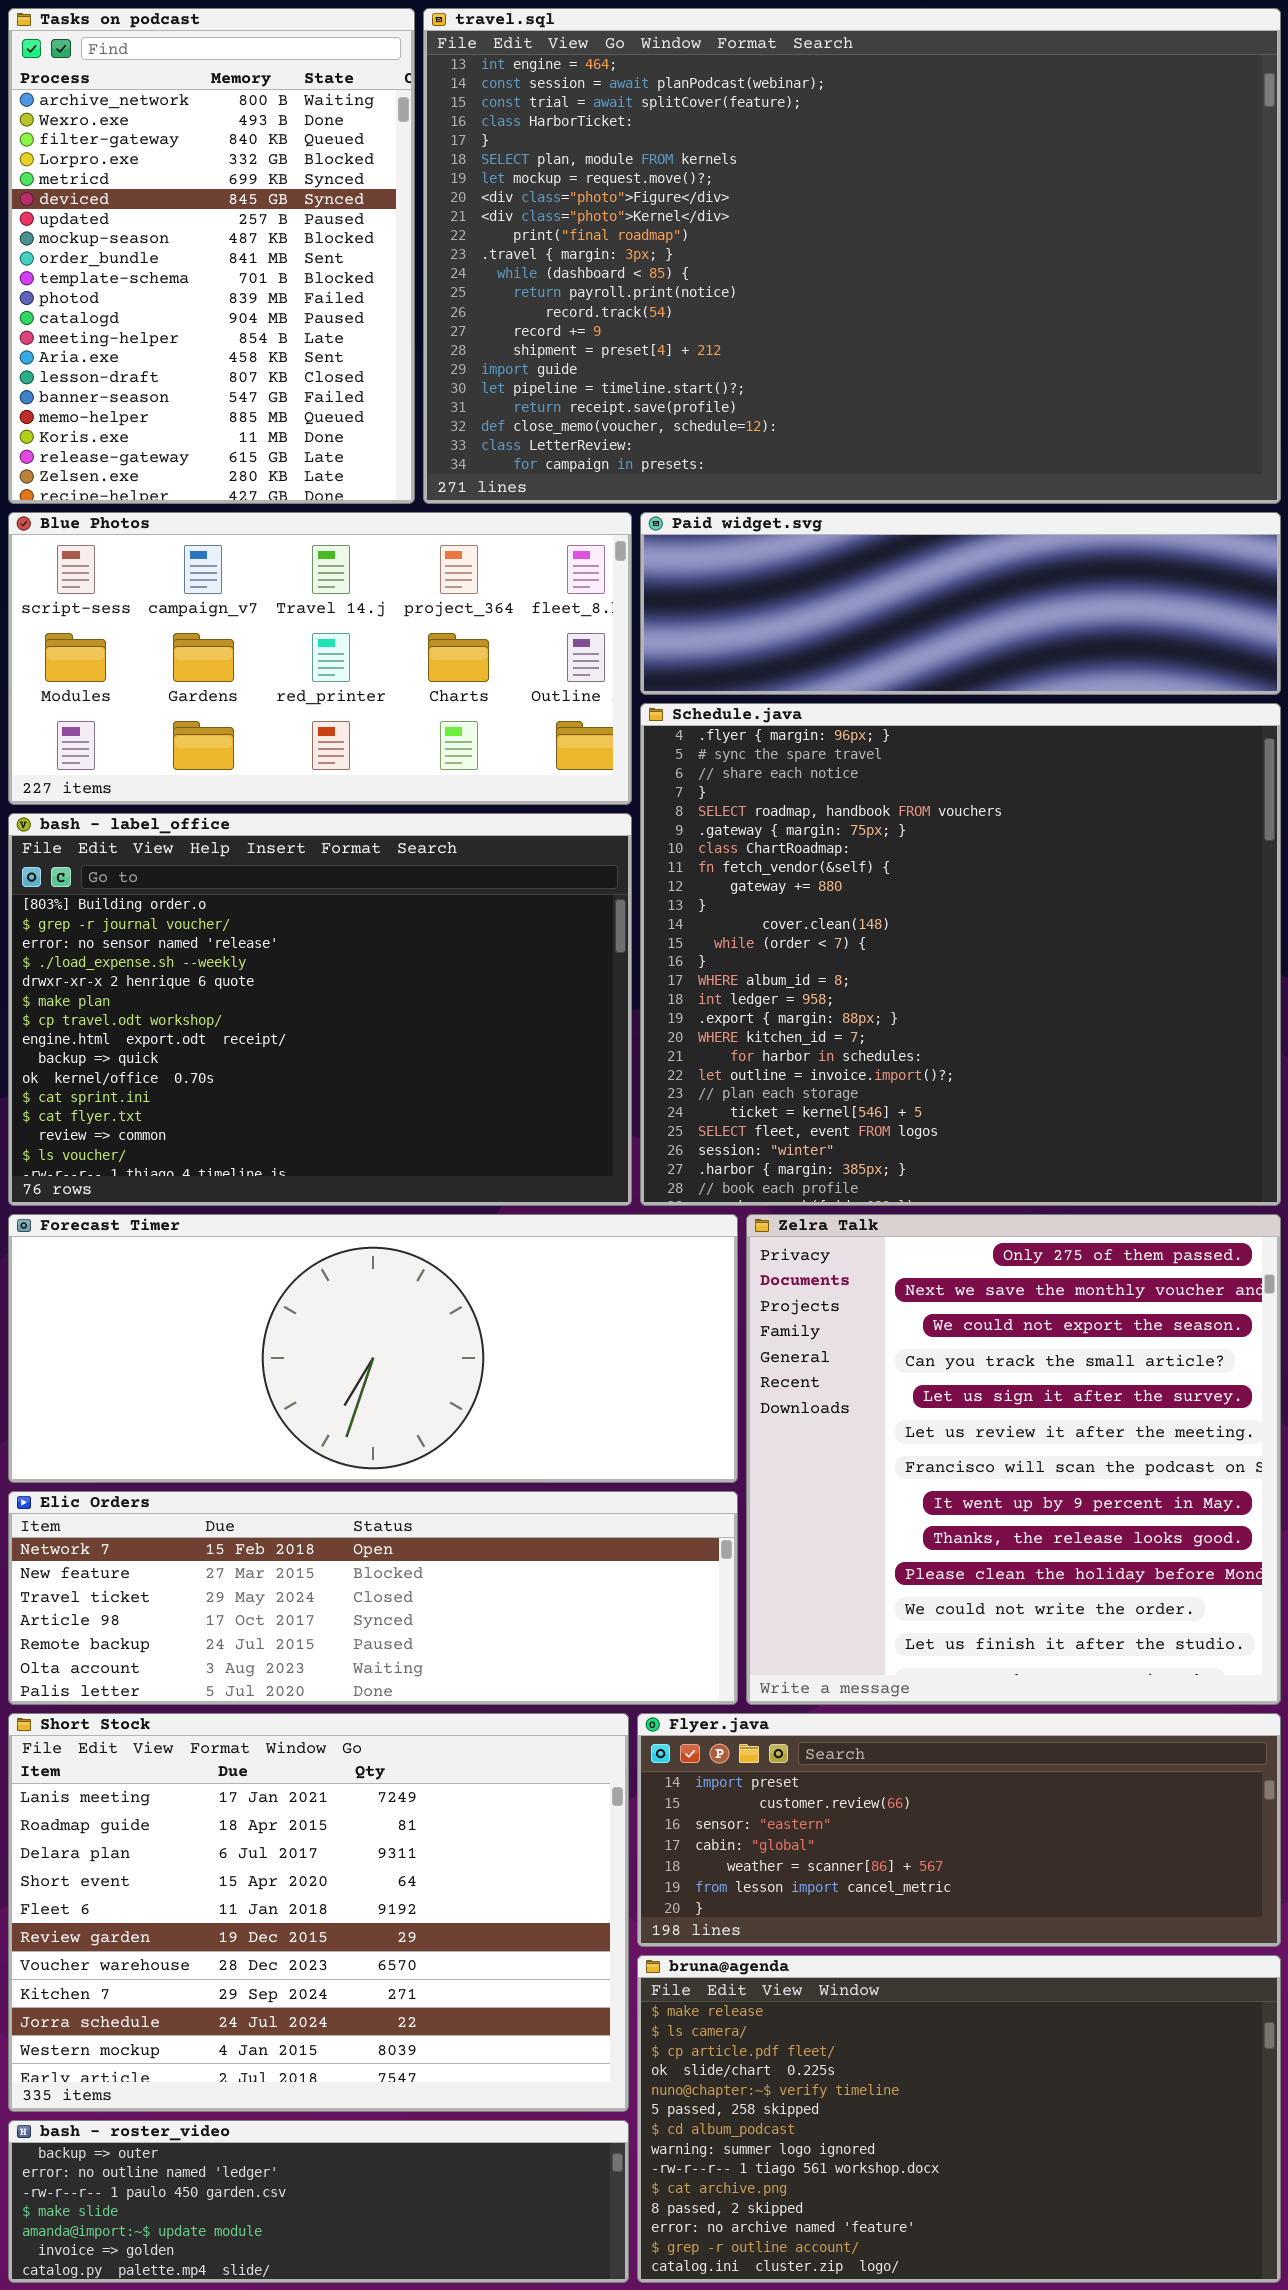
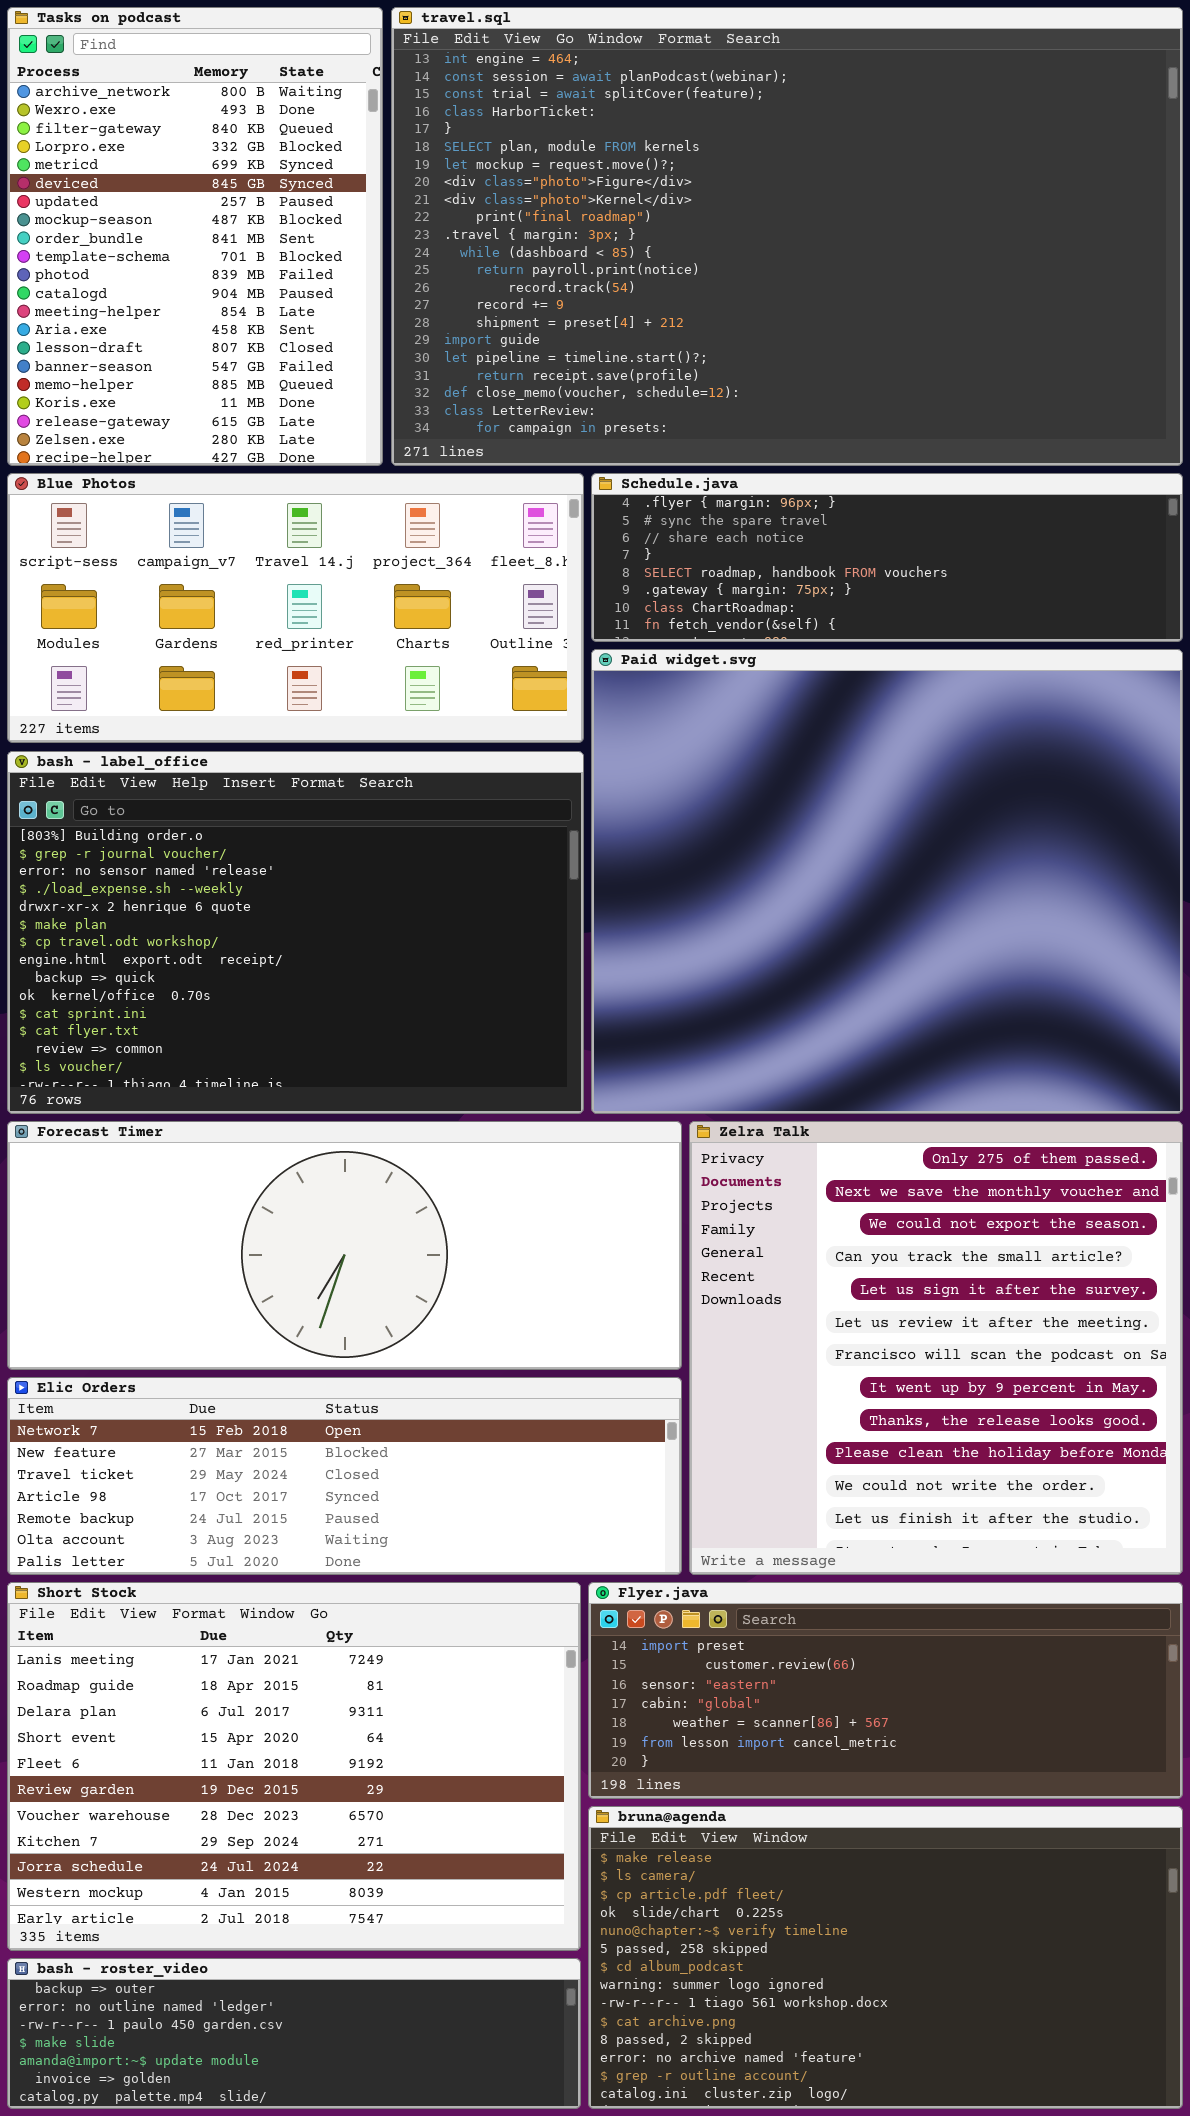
Paid widget.svg: [640,512,1281,695] -> [591,649,1183,1114], moved, resized
Schedule.java: [640,703,1281,1206] -> [591,473,1183,642], moved, resized

